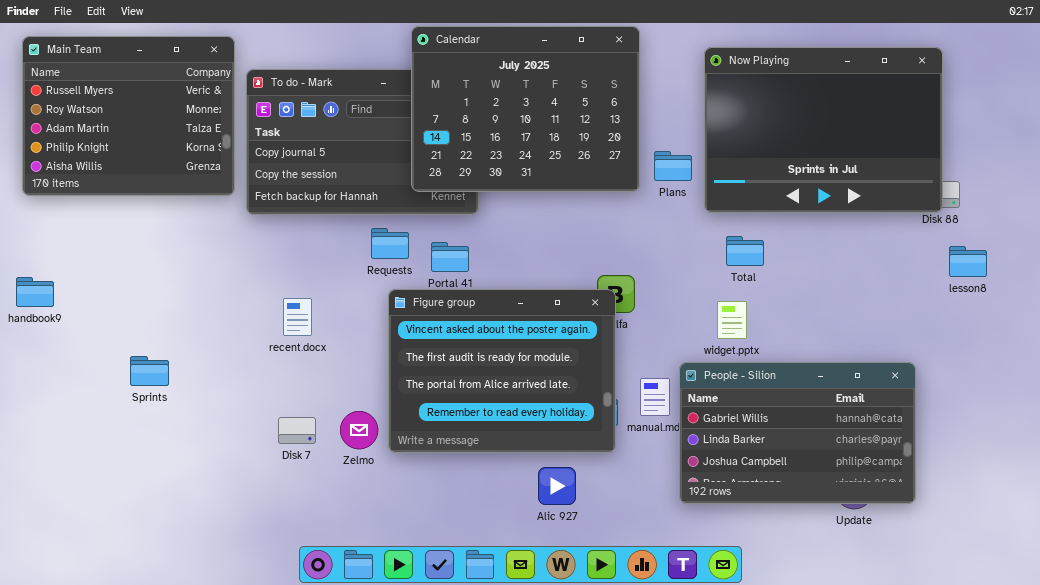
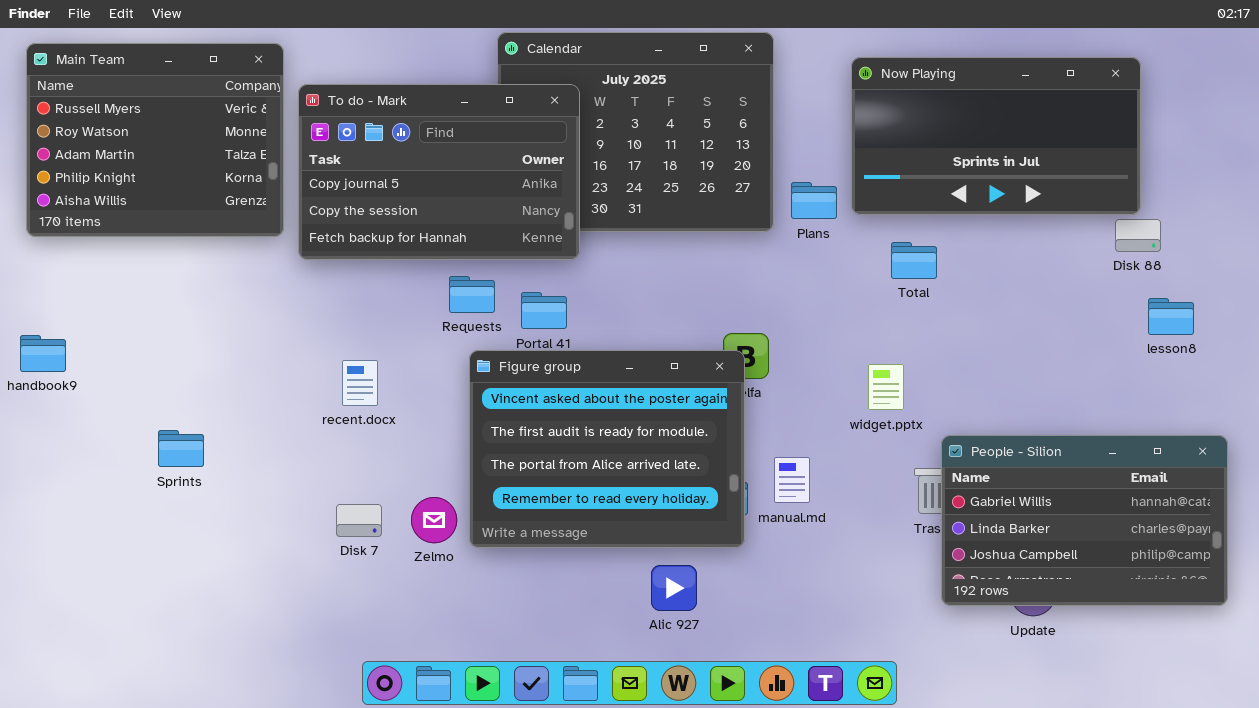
Now Playing: [704,47,943,213] -> [851,57,1141,215], resized
To do - Mark: [246,69,479,215] -> [298,84,580,260], raised
Total: [726,236,764,266] -> [891,242,937,279], moved
People - Silion: [679,362,916,504] -> [941,435,1228,606], moved

